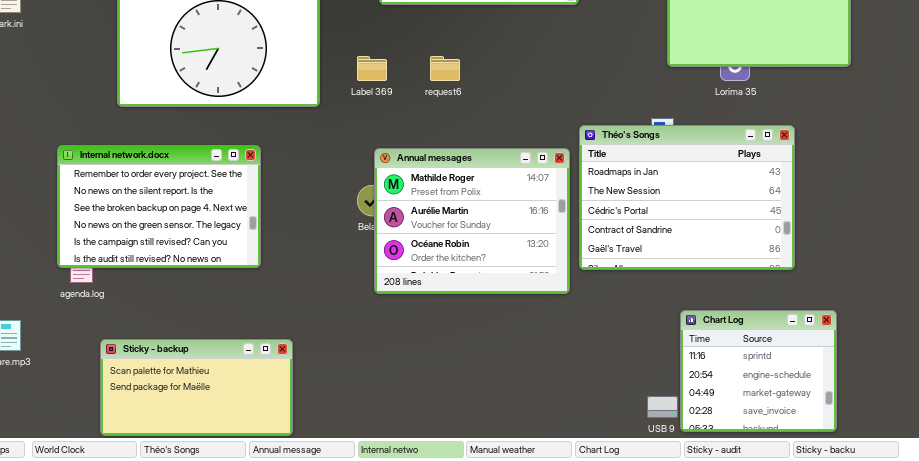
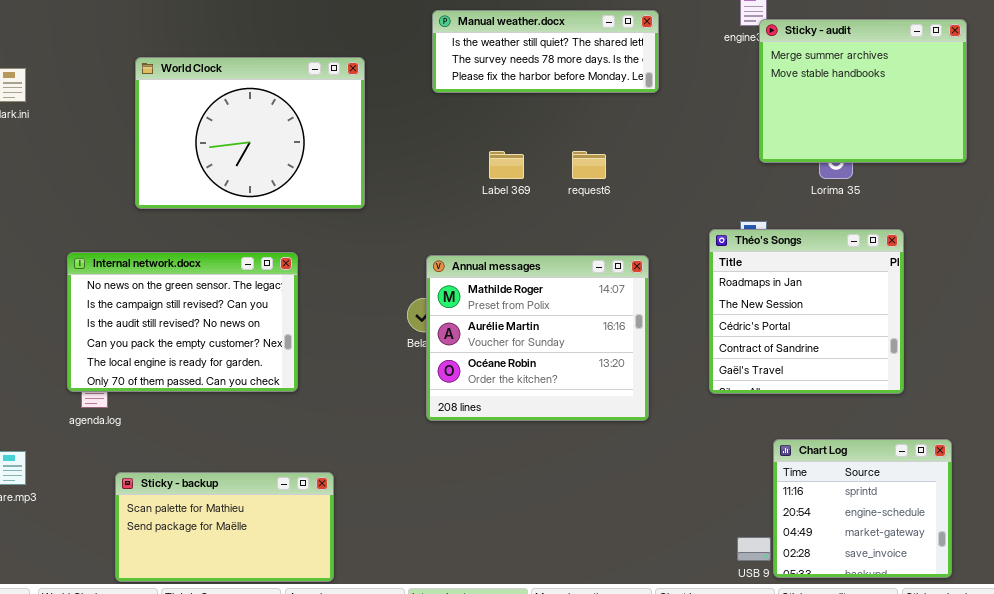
Label 369: [357,56,387,81] -> [489,151,524,179], moved
request6: [430,56,460,81] -> [572,151,606,179], moved
Théo's Songs: [579,125,795,270] -> [709,229,904,394], resized
Internal network.docx: [57,145,261,268] -> [67,252,298,392], scrolled down 3 rows

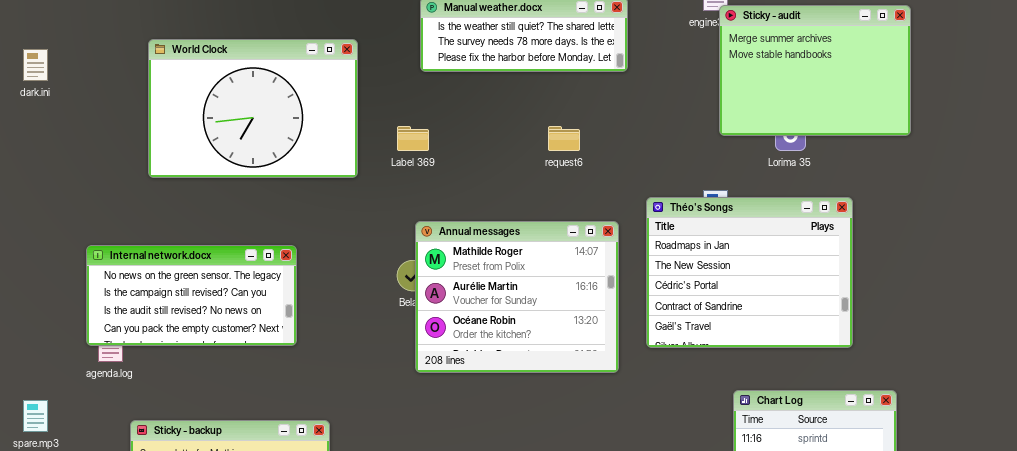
Label 369: [489,151,524,179] -> [397,126,429,151], moved
Théo's Songs: [709,229,904,394] -> [646,197,853,348], resized
Internal network.docx: [67,252,298,392] -> [86,245,297,346], resized

